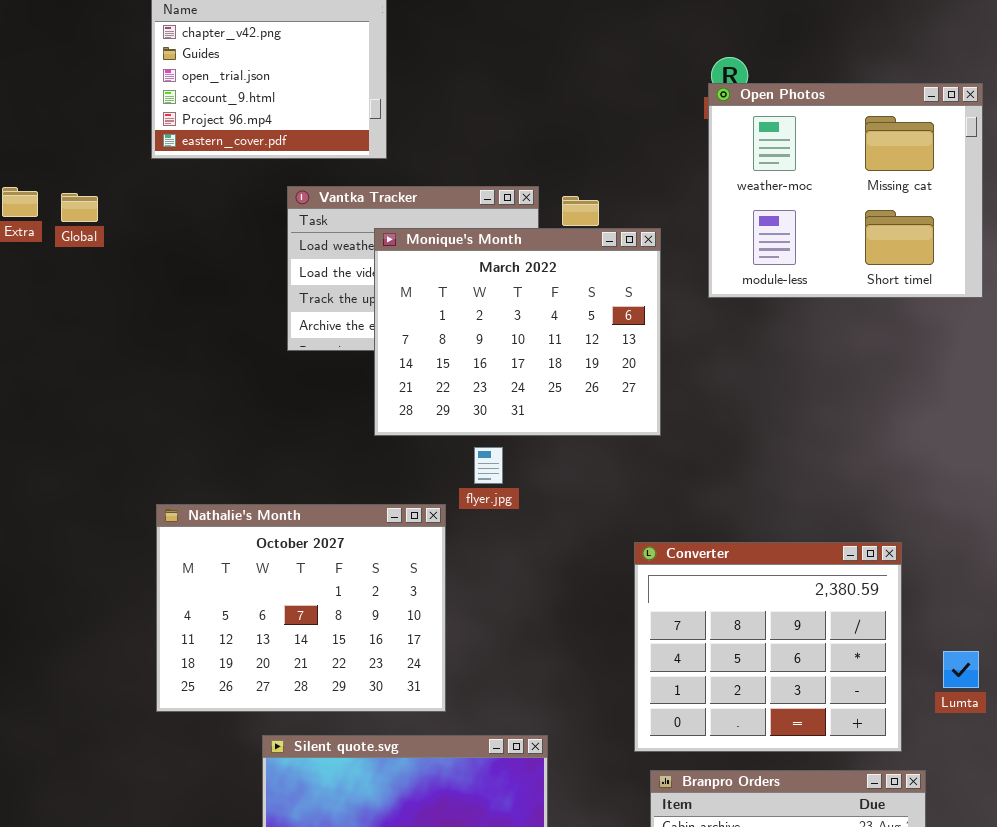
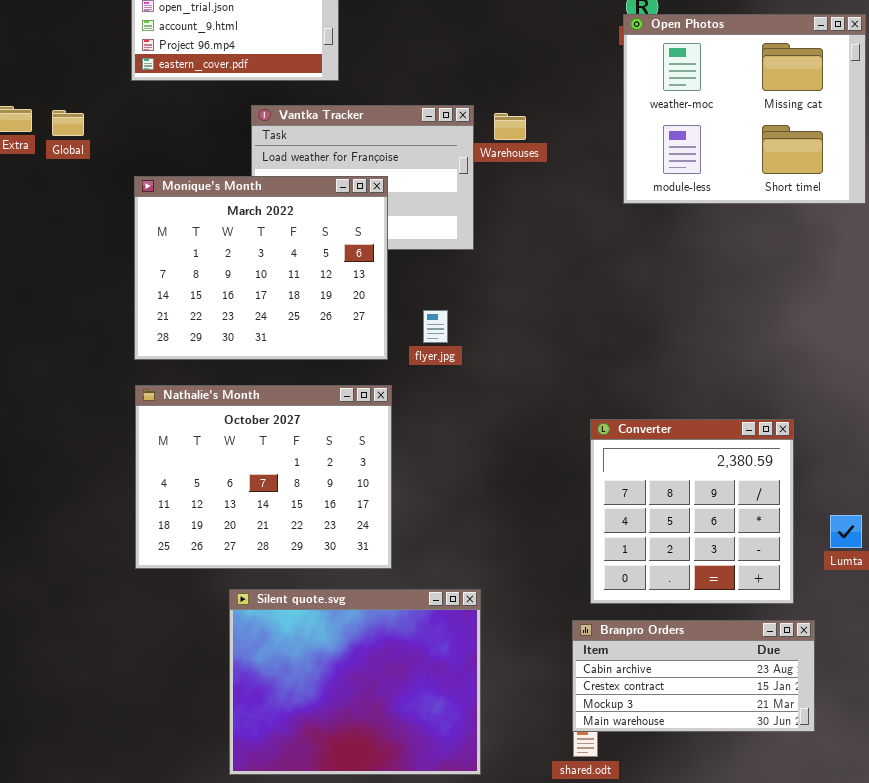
Monique's Month: [374,228,661,436] -> [134,176,388,360], moved
flyer.jpg: [474,447,503,484] -> [423,310,448,343], moved
Converter: [634,542,902,752] -> [590,419,794,604], resized

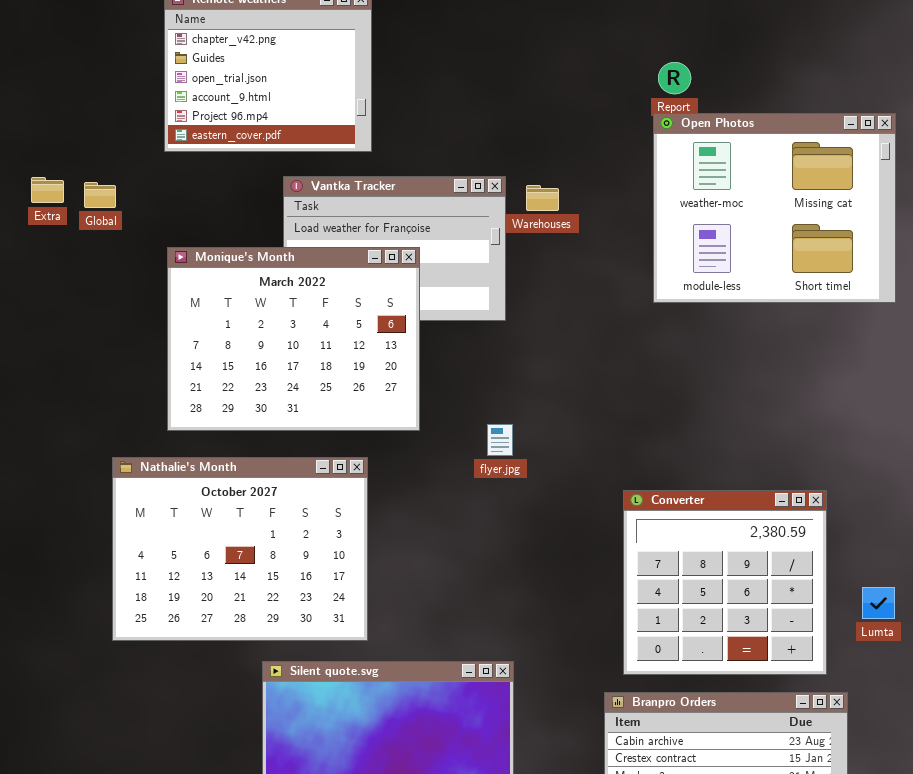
Open Photos: [623,14,866,204] -> [653,113,896,303], moved
flyer.jpg: [423,310,448,343] -> [487,424,513,456], moved
Nathalie's Month: [135,385,392,569] -> [112,457,368,641], moved

